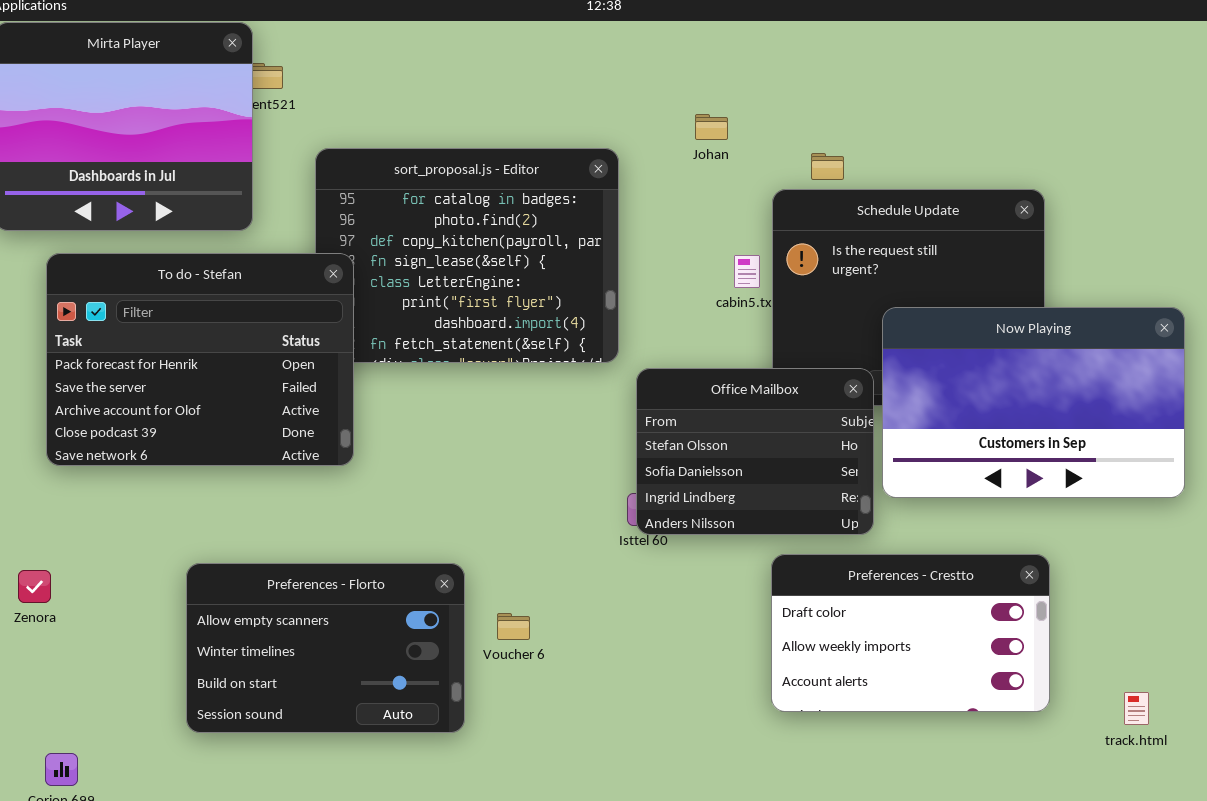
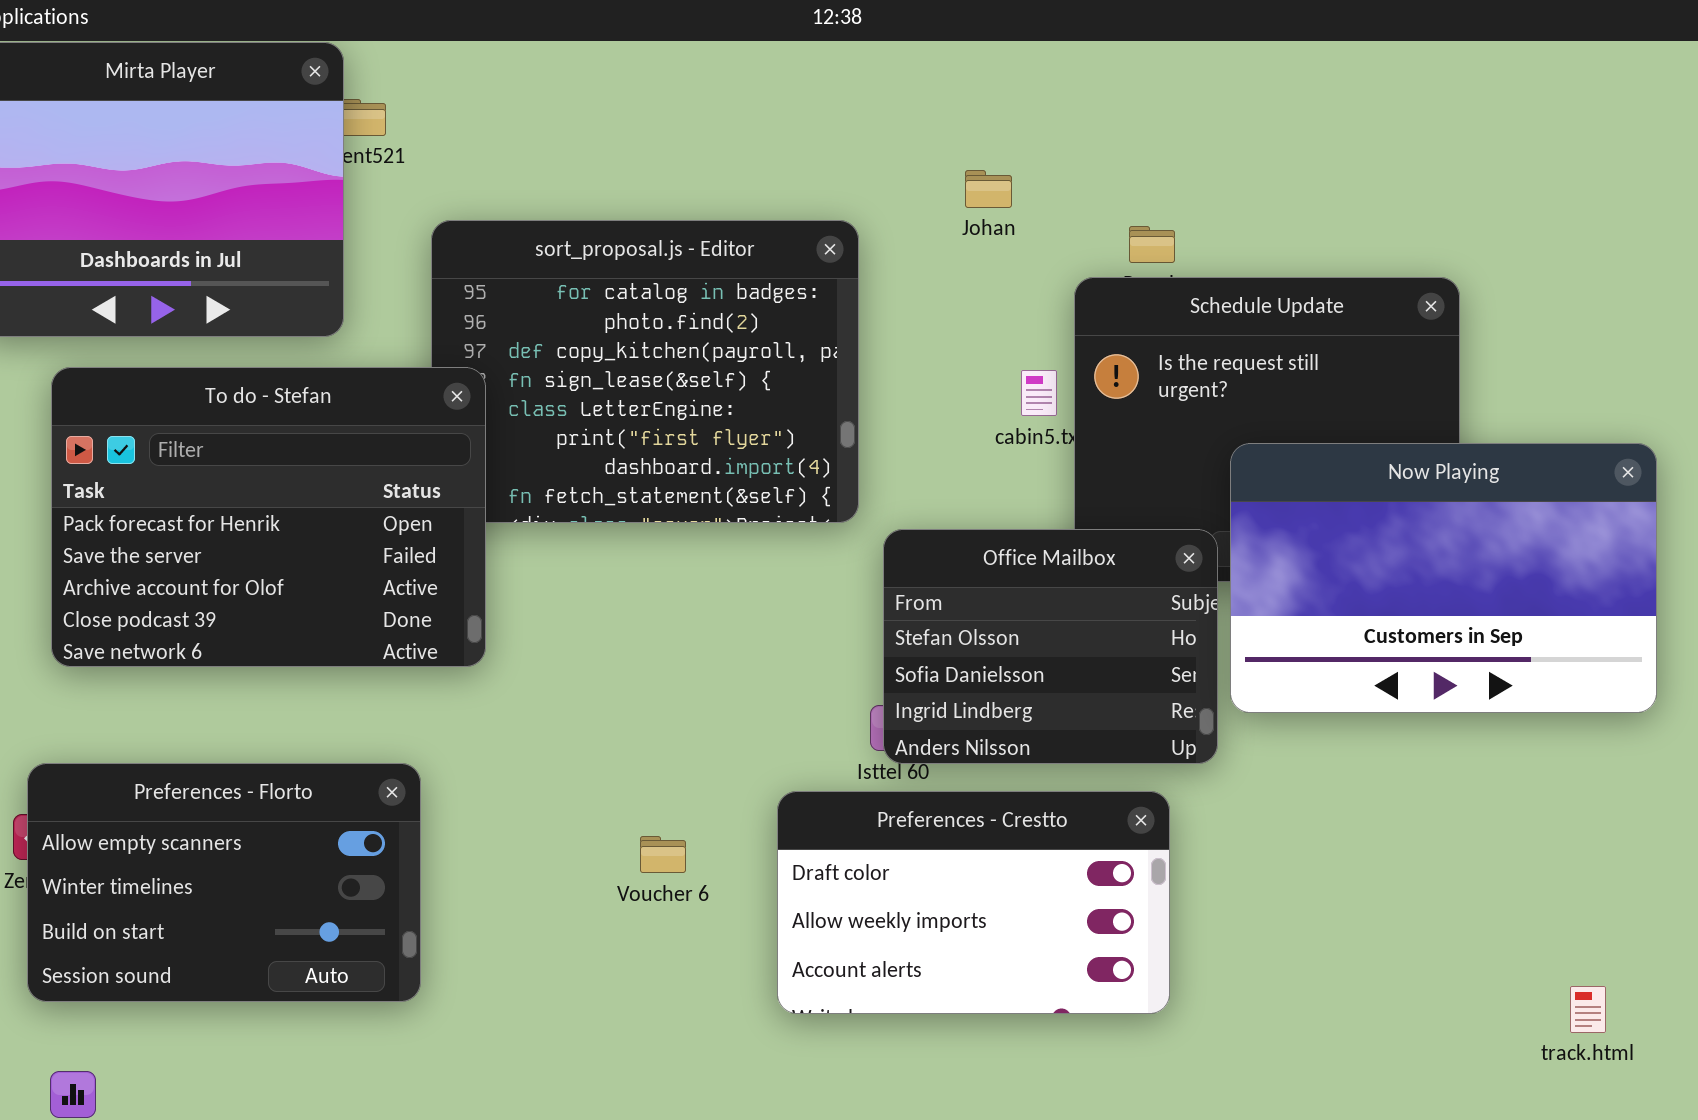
Preferences - Crestto: [771,554,1050,712] -> [777,791,1170,1014], moved
Preferences - Florto: [186,563,465,733] -> [27,763,421,1002], moved
Voucher 6: [497,613,530,640] -> [640,836,686,873], moved

